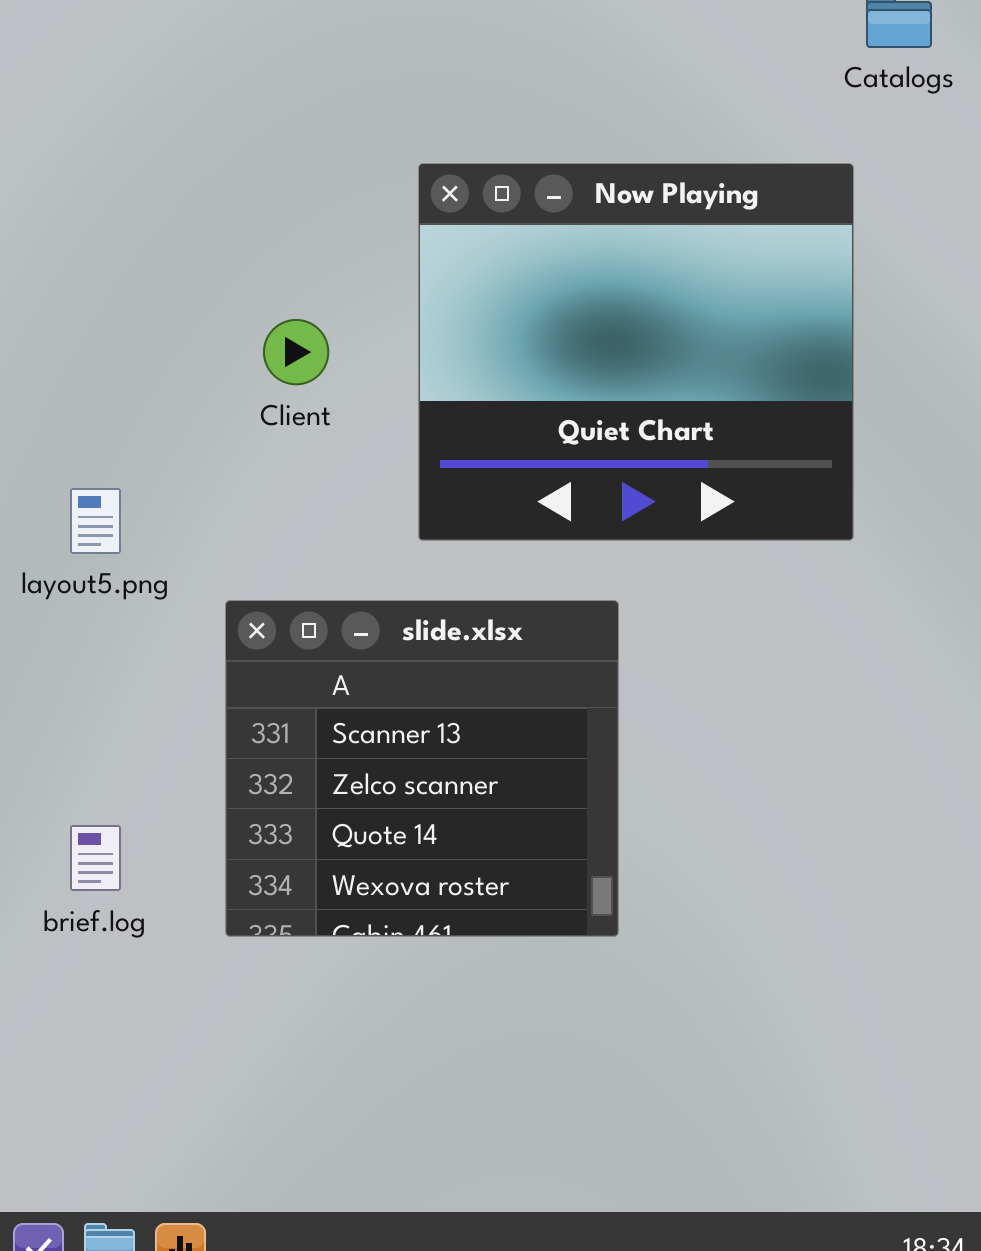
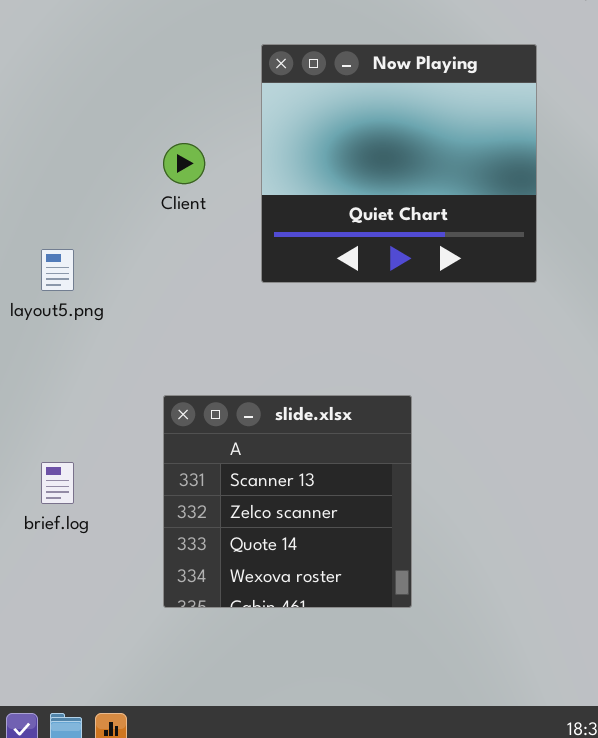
slide.xlsx: [225,600,619,937] -> [163,395,412,608], moved

